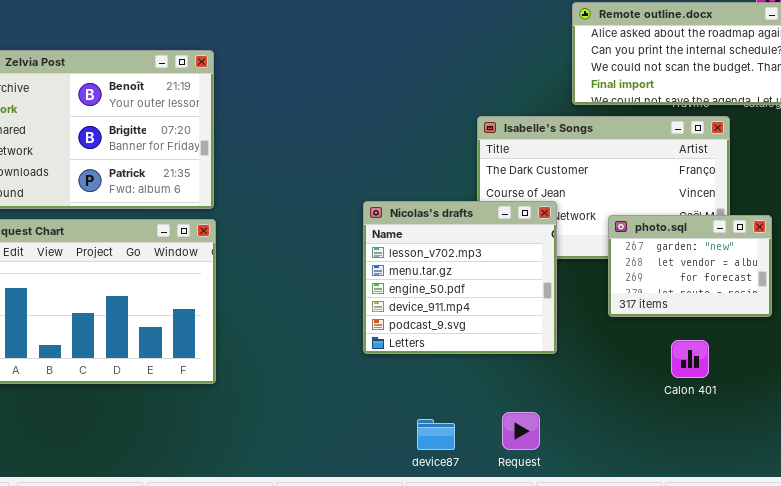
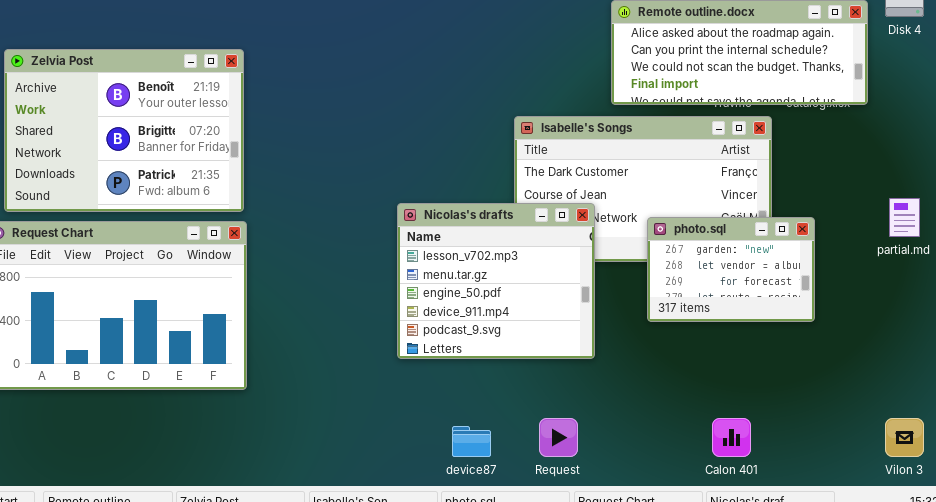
Calon 401: [671,340,709,378] -> [712,418,751,457], moved

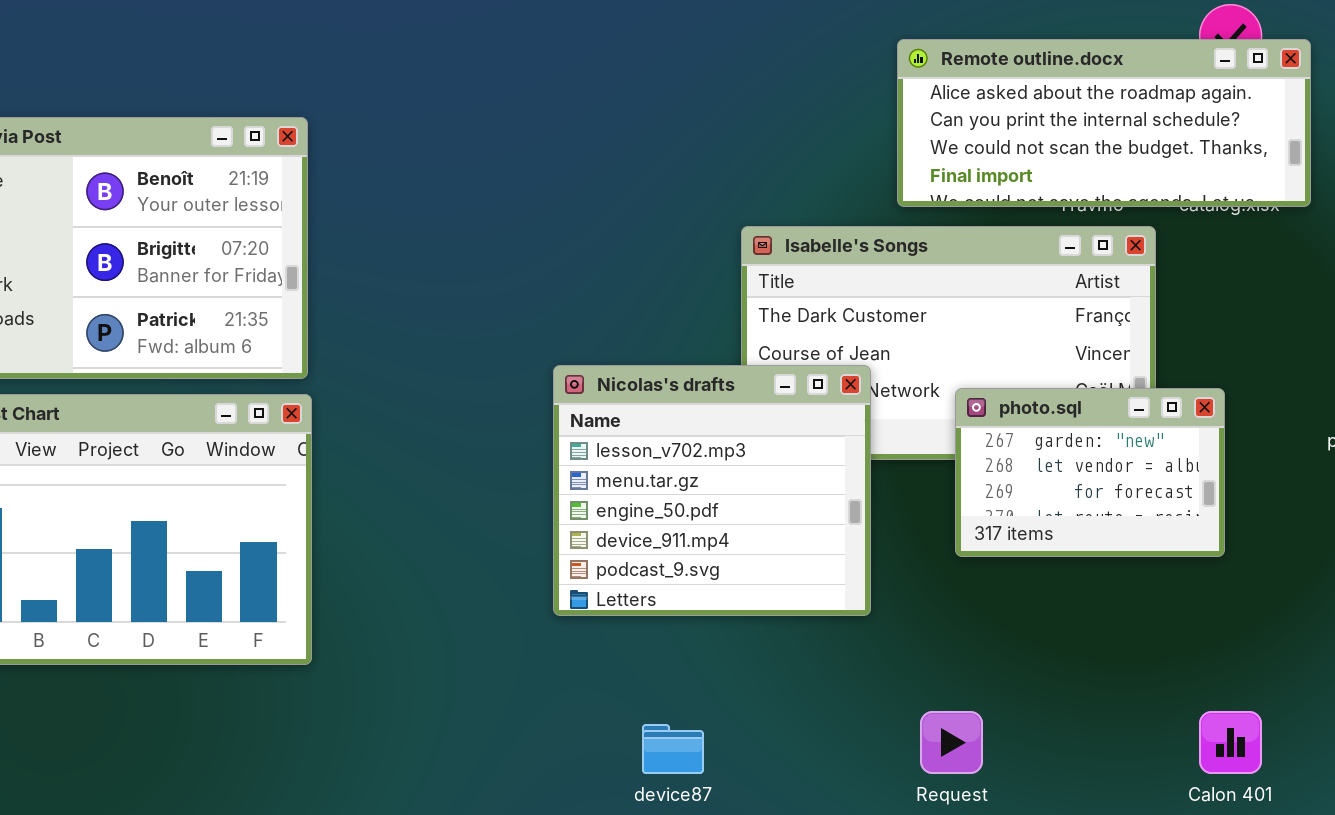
Request: [539,418,578,457] -> [920,711,983,774], moved
Calon 401: [712,418,751,457] -> [1199,711,1262,774], moved

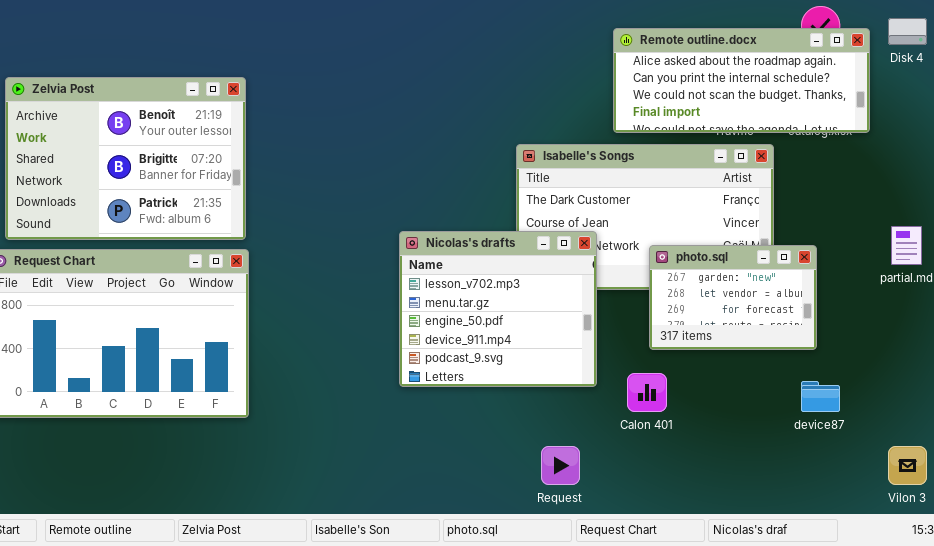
Request: [920,711,983,774] -> [541,446,580,485], moved
Calon 401: [1199,711,1262,774] -> [627,373,667,412], moved
device87: [642,724,704,774] -> [801,381,840,412], moved

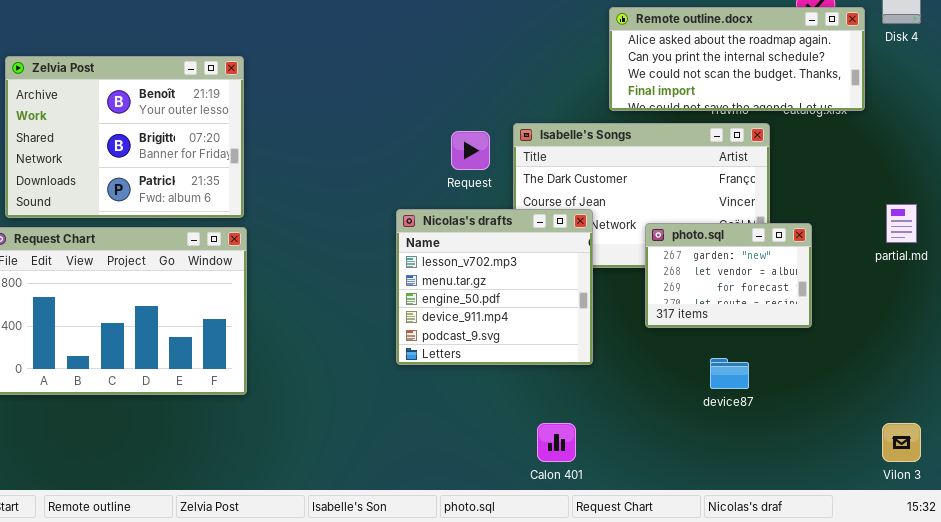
Calon 401: [627,373,667,412] -> [537,423,576,462], moved
device87: [801,381,840,412] -> [710,358,749,389], moved
Request: [541,446,580,485] -> [451,131,490,170], moved

